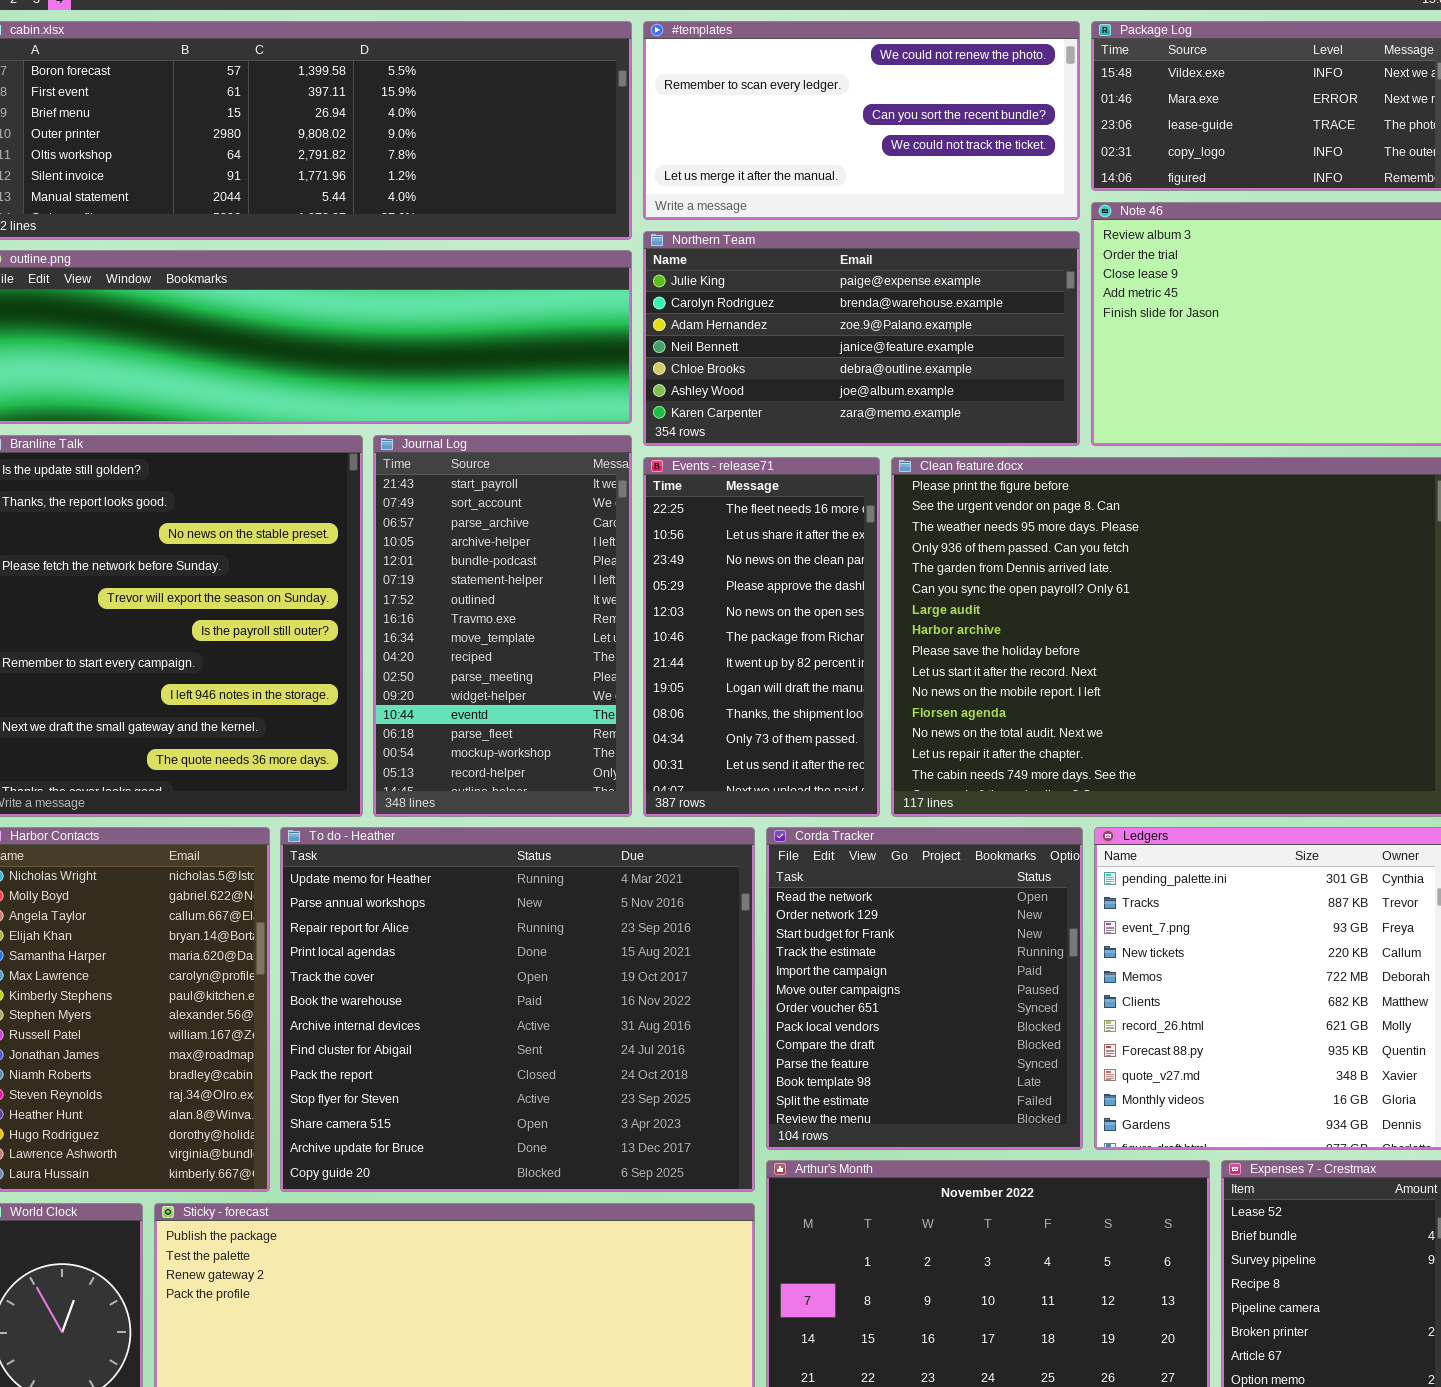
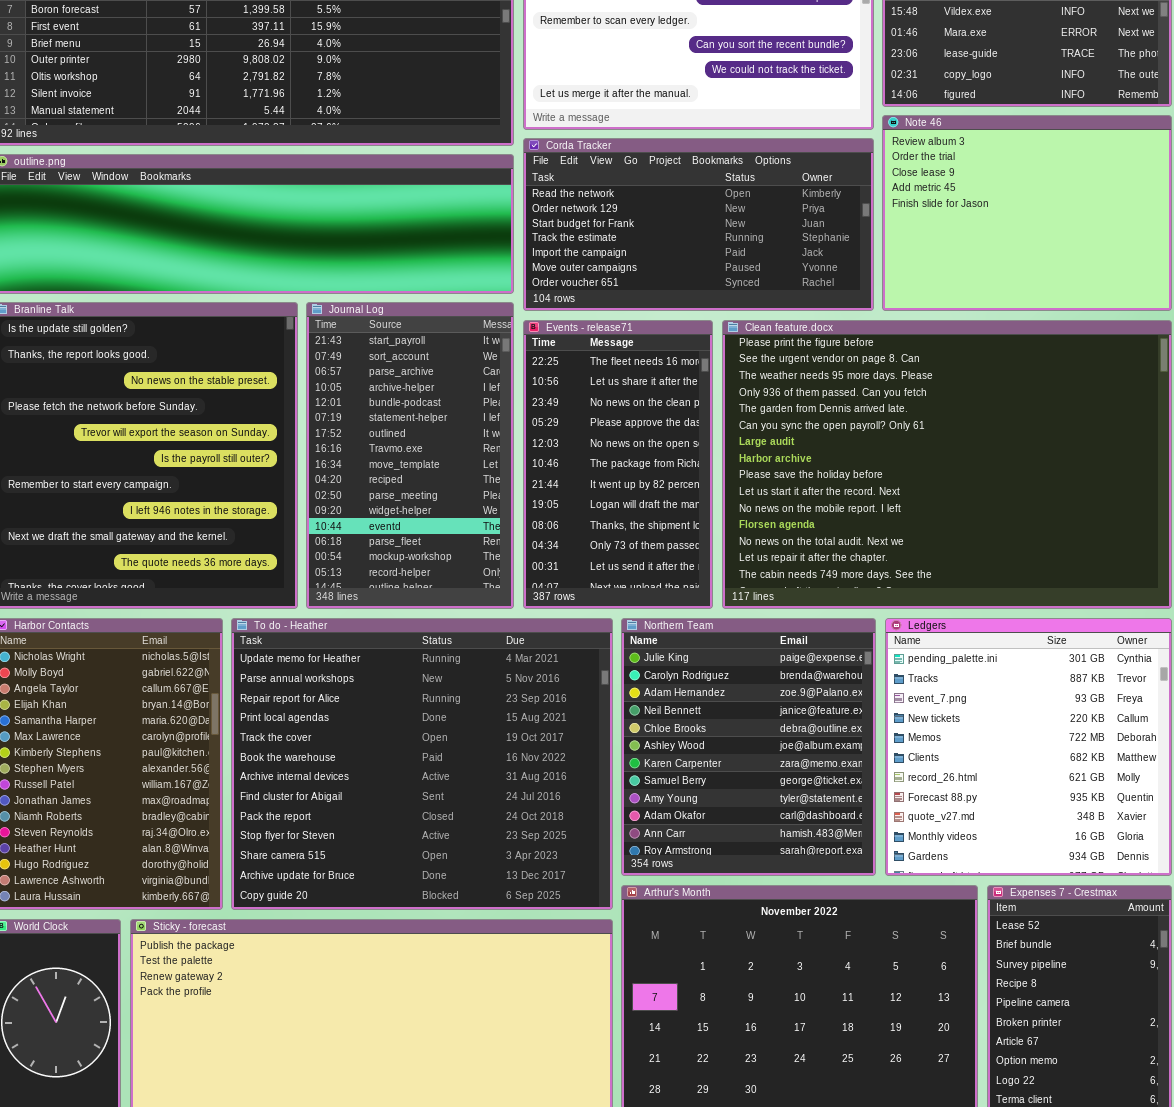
Northern Team: [643,231,1080,446] -> [621,618,876,876], moved, resized
Corda Tracker: [766,827,1083,1150] -> [523,138,874,311], moved, resized

